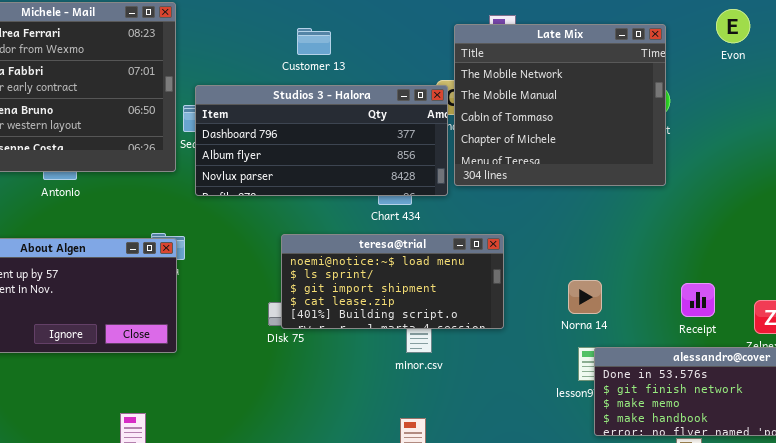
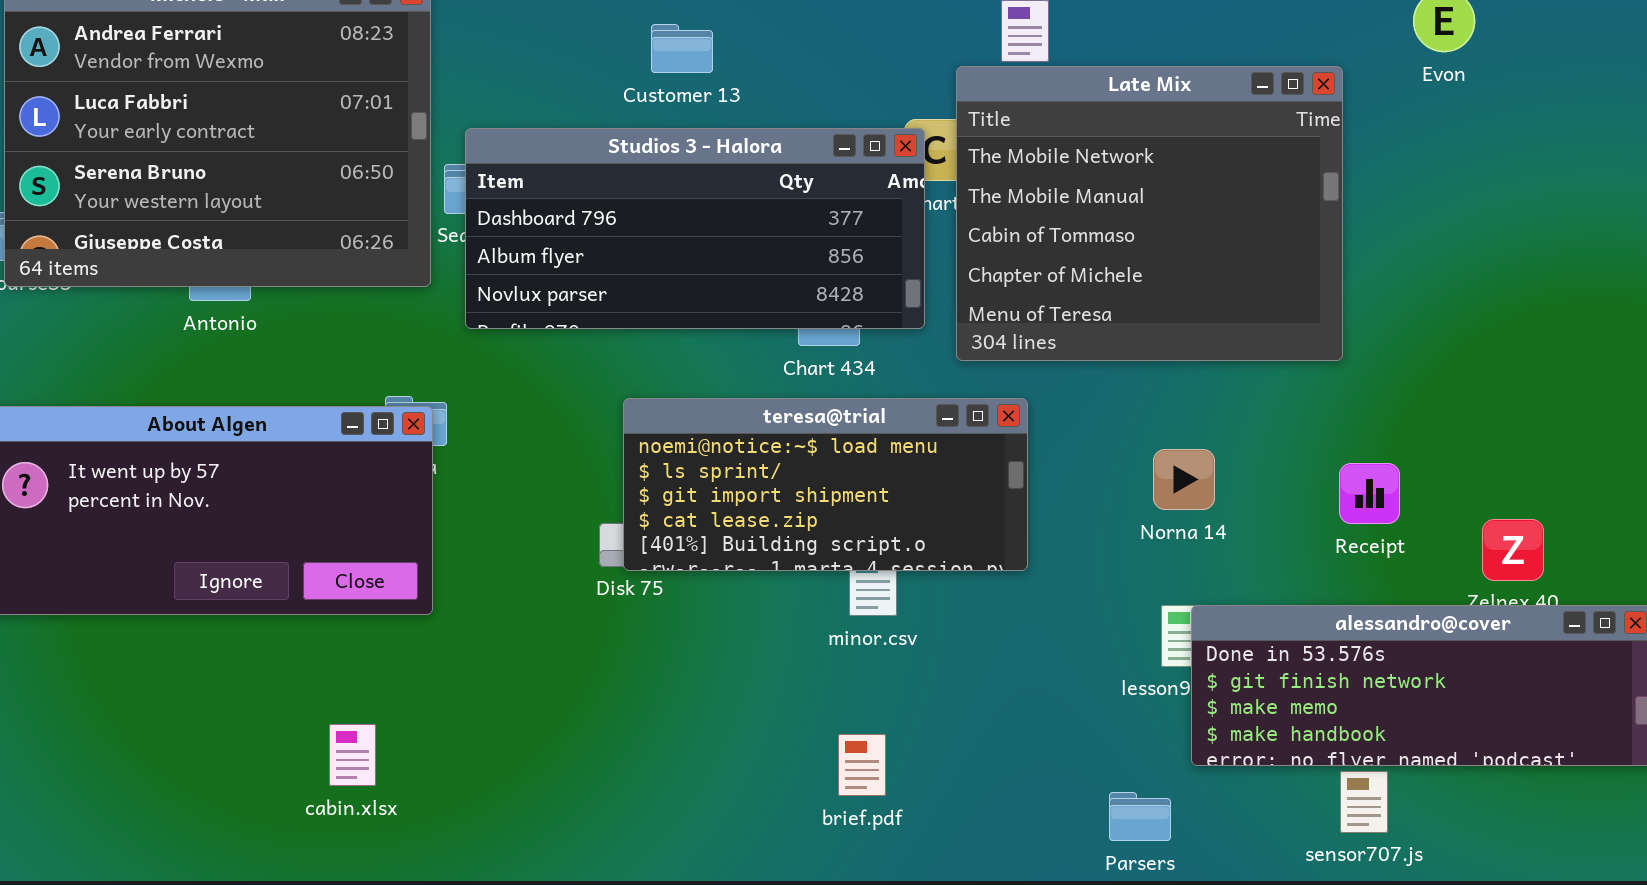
Late Mix: [454,24,666,186] -> [956,66,1343,361], moved
Norna 14: [568,280,602,314] -> [1153,449,1215,510], moved
Receipt: [681,283,715,317] -> [1339,463,1400,524], moved

